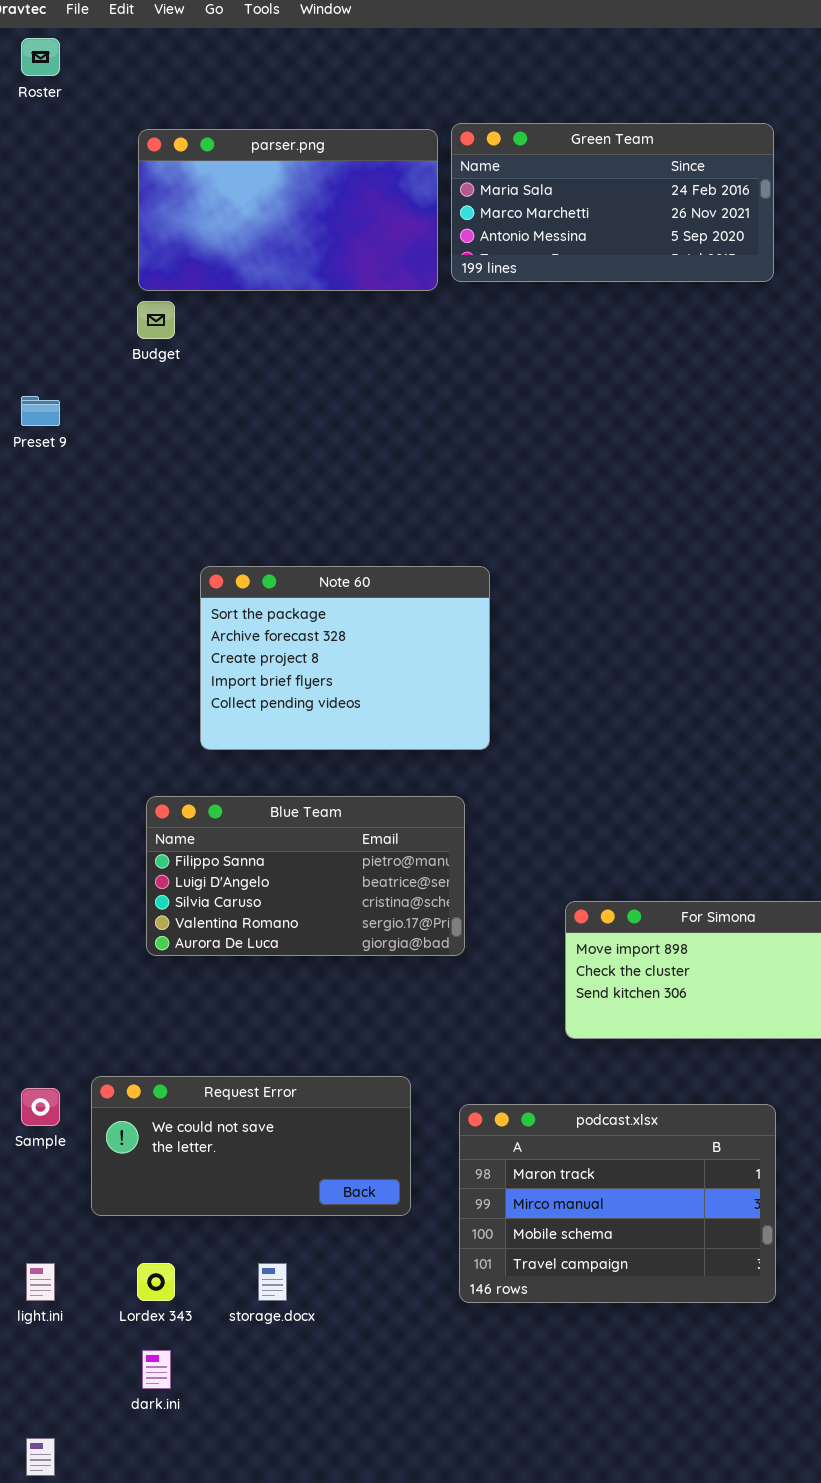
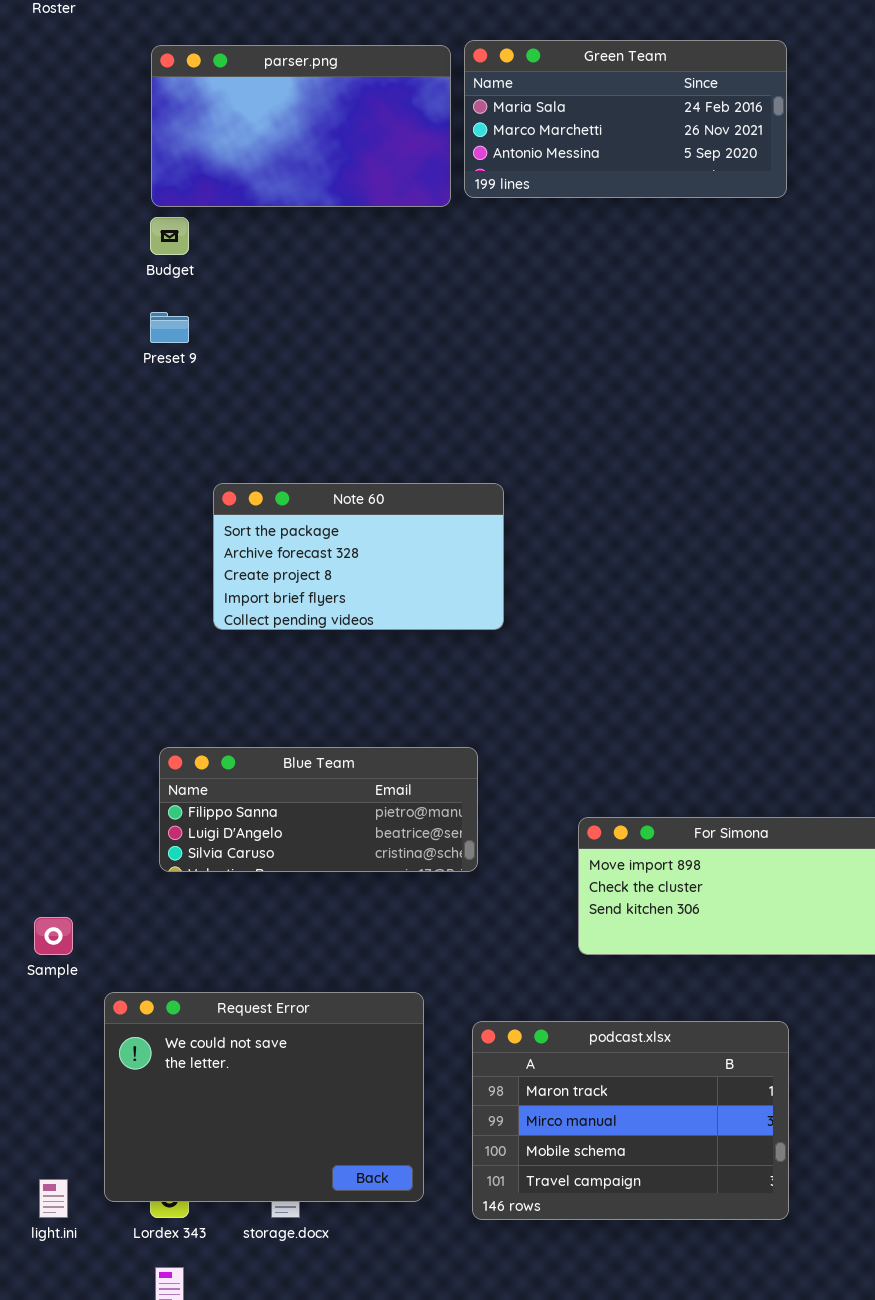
Preset 9: [21,396,60,426] -> [150,312,189,343], moved
Note 60: [200,566,490,750] -> [213,483,504,630], resized
Blue Team: [146,796,465,956] -> [159,747,478,872], resized
Request Error: [91,1076,411,1216] -> [104,992,424,1202], resized
Sample: [21,1088,60,1126] -> [34,917,73,955], moved

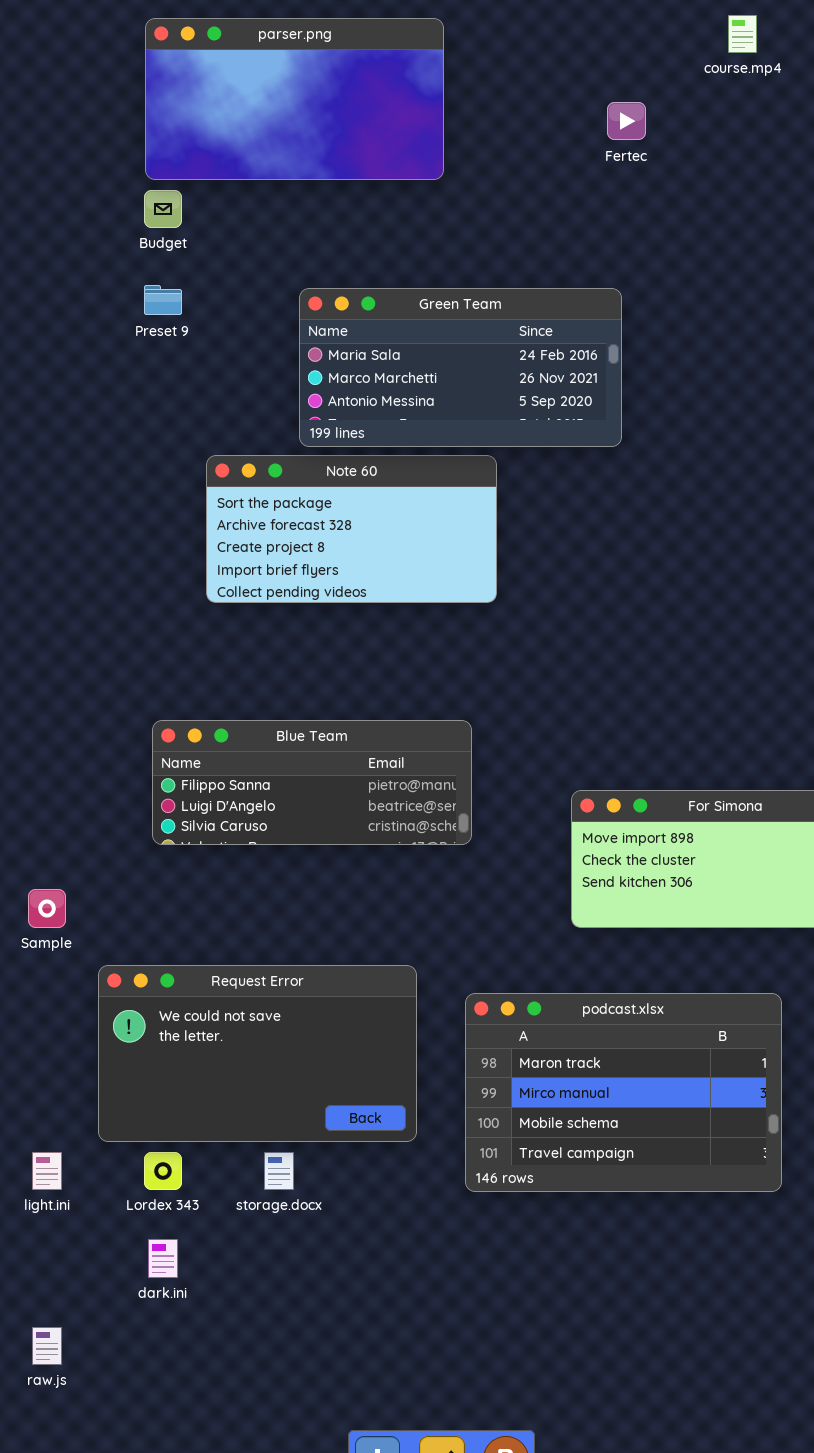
Green Team: [464,40,787,198] -> [299,288,622,447], moved
Request Error: [104,992,424,1202] -> [98,965,417,1142], resized

